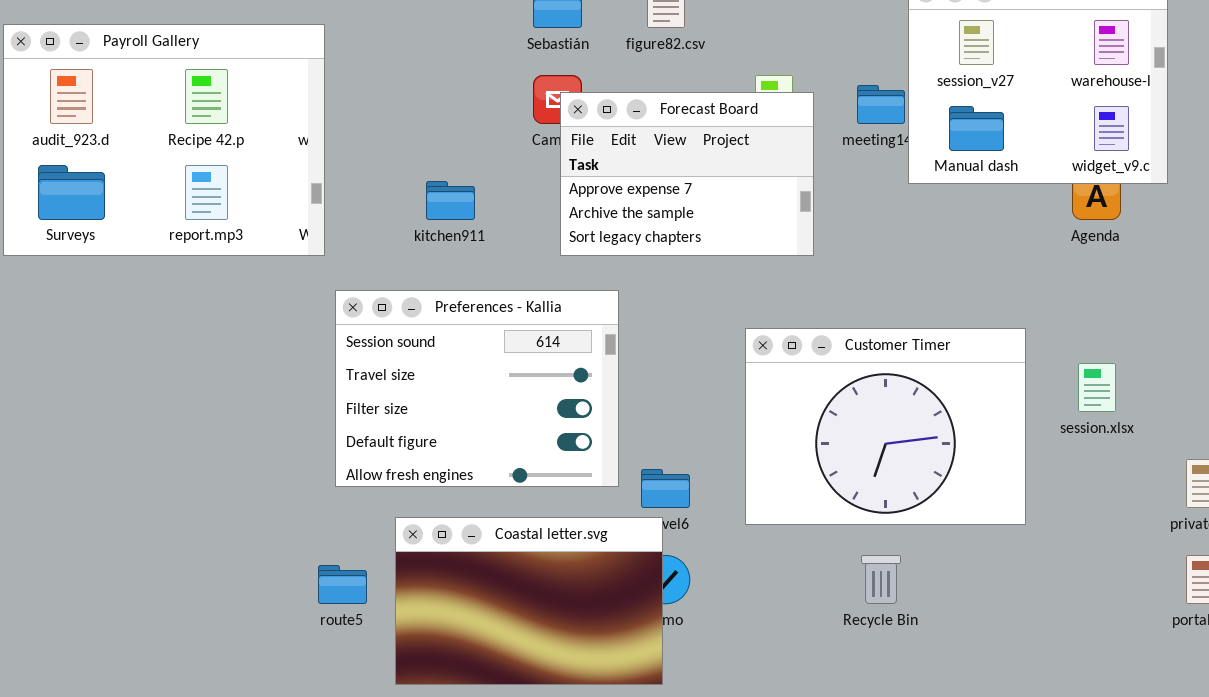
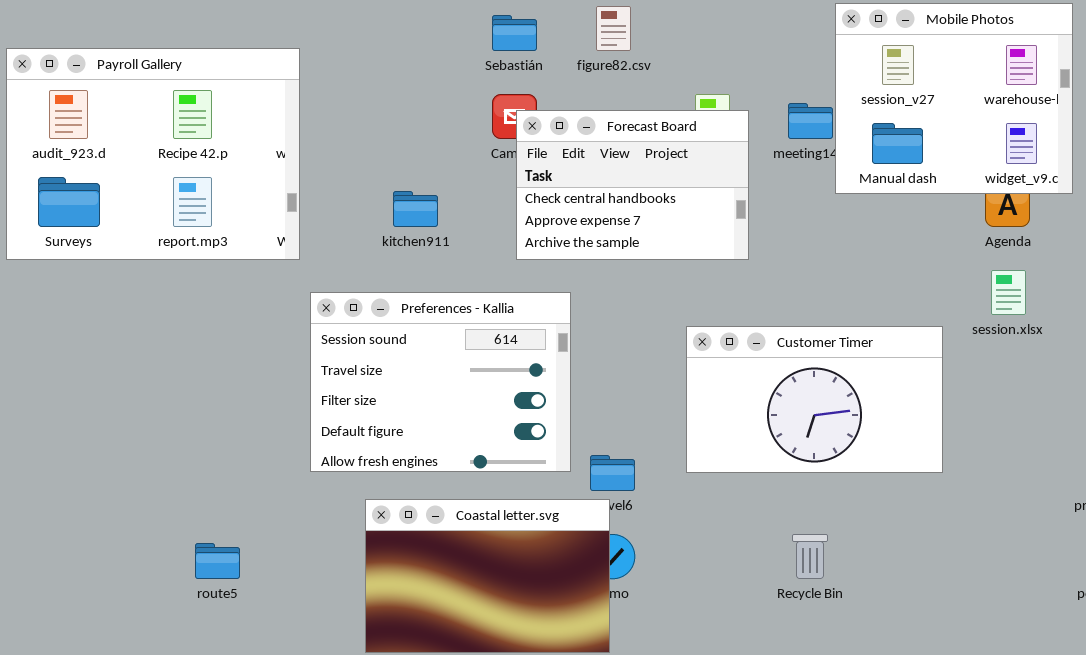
Forecast Board: [560,92,814,256] -> [516,110,749,260], scrolled up 1 row
Customer Timer: [745,328,1026,525] -> [686,326,943,473], resized
session.xlsx: [1078,363,1116,412] -> [991,270,1026,315], moved
route5: [318,565,367,604] -> [195,543,240,579], moved

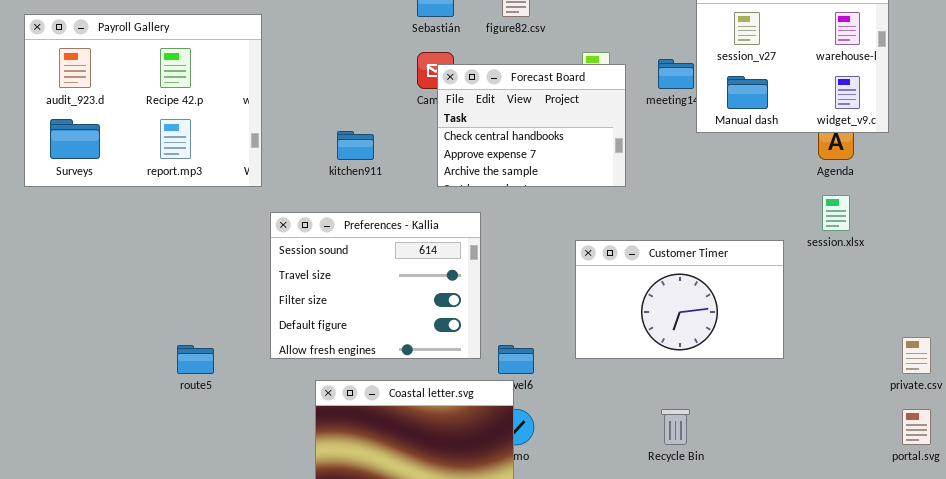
route5: [195,543,240,579] -> [177,345,214,374], moved

